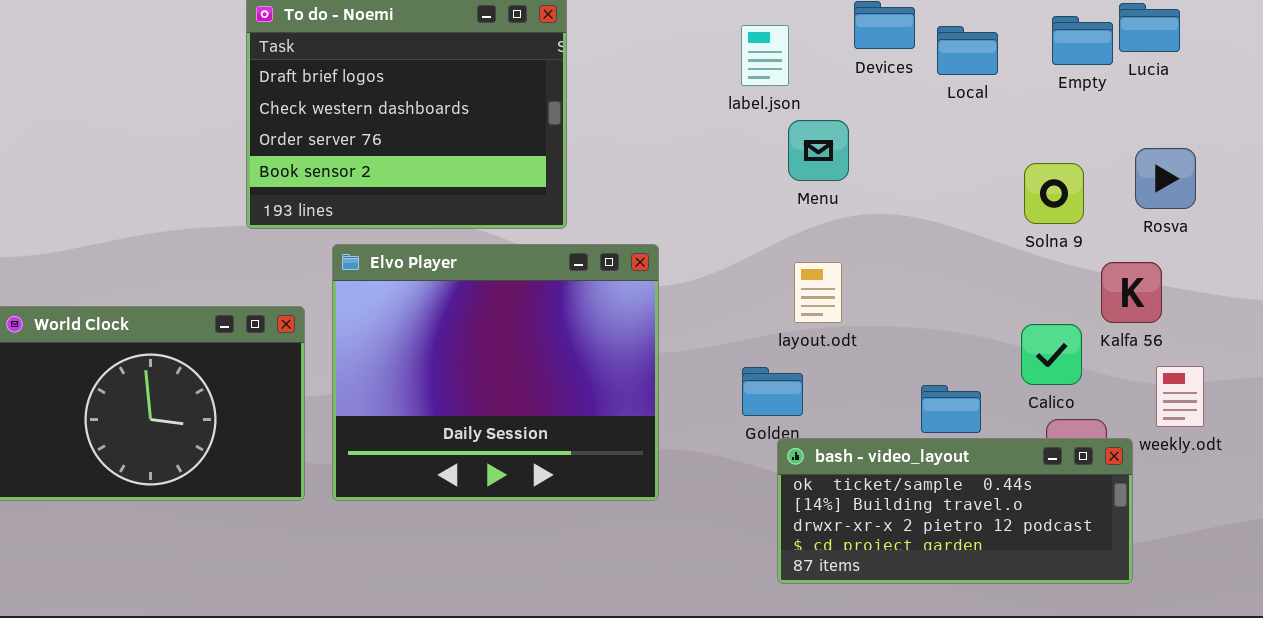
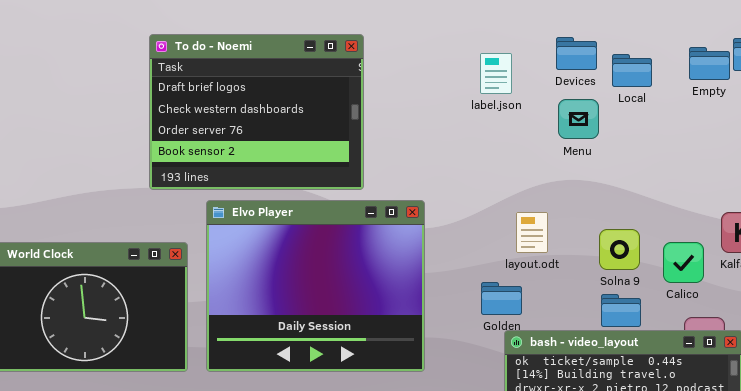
Menu: [788,120,849,181] -> [558,99,599,139], moved
Solna 9: [1024,163,1084,224] -> [599,229,640,270], moved
Calico: [1021,324,1082,385] -> [663,242,704,283], moved

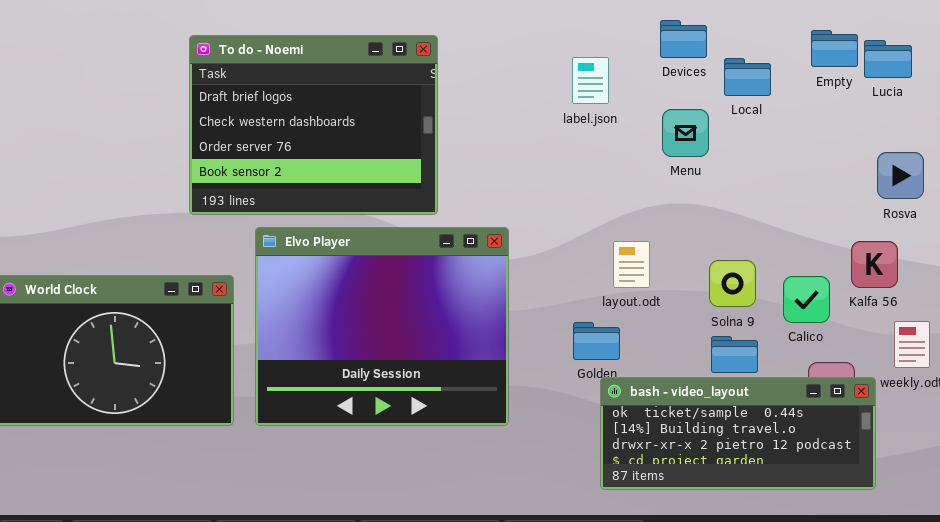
Devices: [556,37,597,70] -> [660,20,707,58], moved
Empty: [689,47,730,80] -> [811,30,858,67], moved

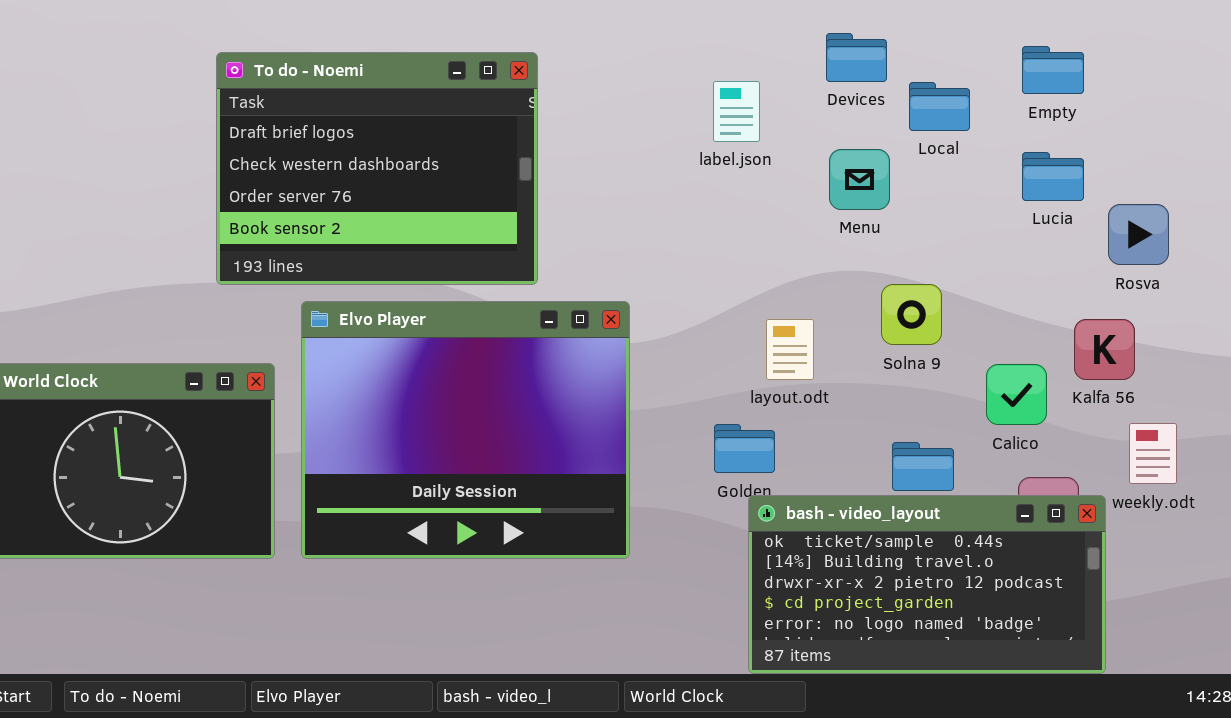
Lucia: [864,40,912,78] -> [1022,152,1084,201], moved
Solna 9: [709,260,756,307] -> [881,284,942,345], moved
bash - video_layout: [600,377,876,490] -> [748,495,1106,674], resized

